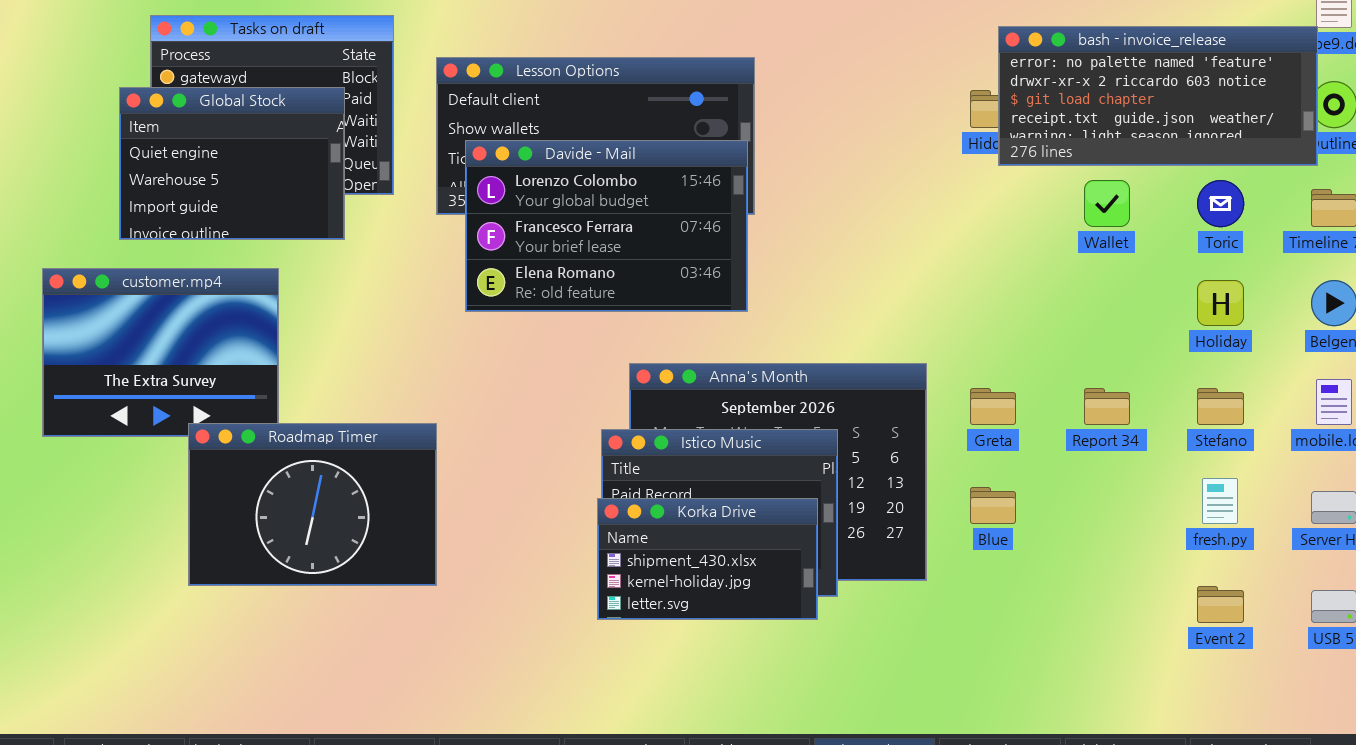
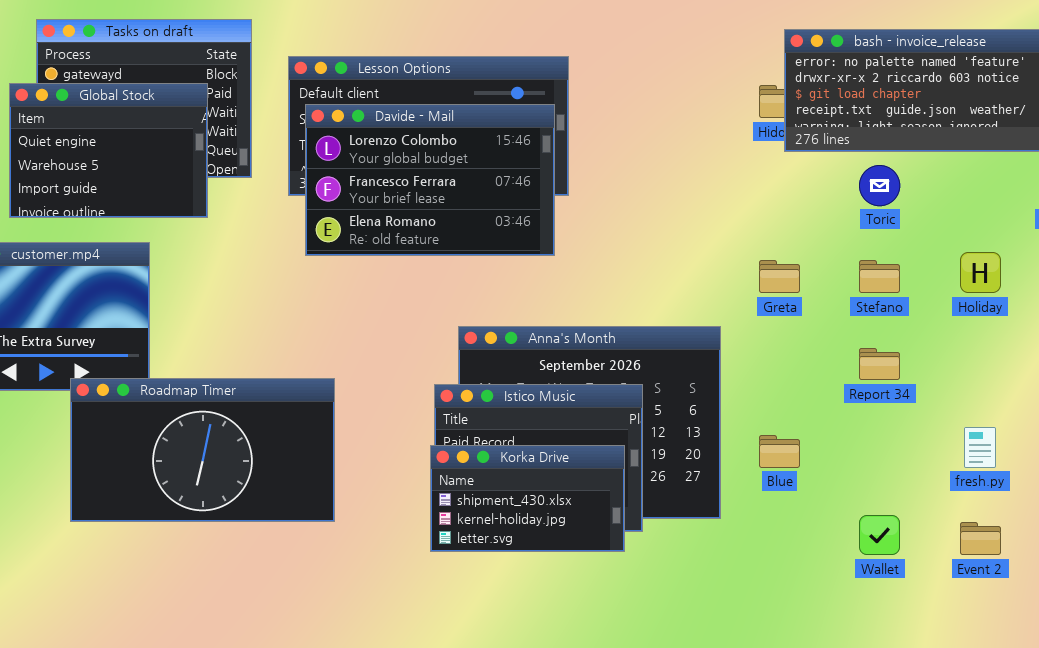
Davide - Mail: [465,140,748,312] -> [305,104,555,256], moved
Wallet: [1084,180,1130,227] -> [859,515,900,555], moved
Toric: [1197,180,1244,227] -> [859,165,900,206], moved
Greta: [970,388,1016,425] -> [759,260,800,293], moved
Stefano: [1197,388,1244,425] -> [859,260,900,293], moved
Roadmap Timer: [188,423,437,586] -> [70,378,335,522], resized

